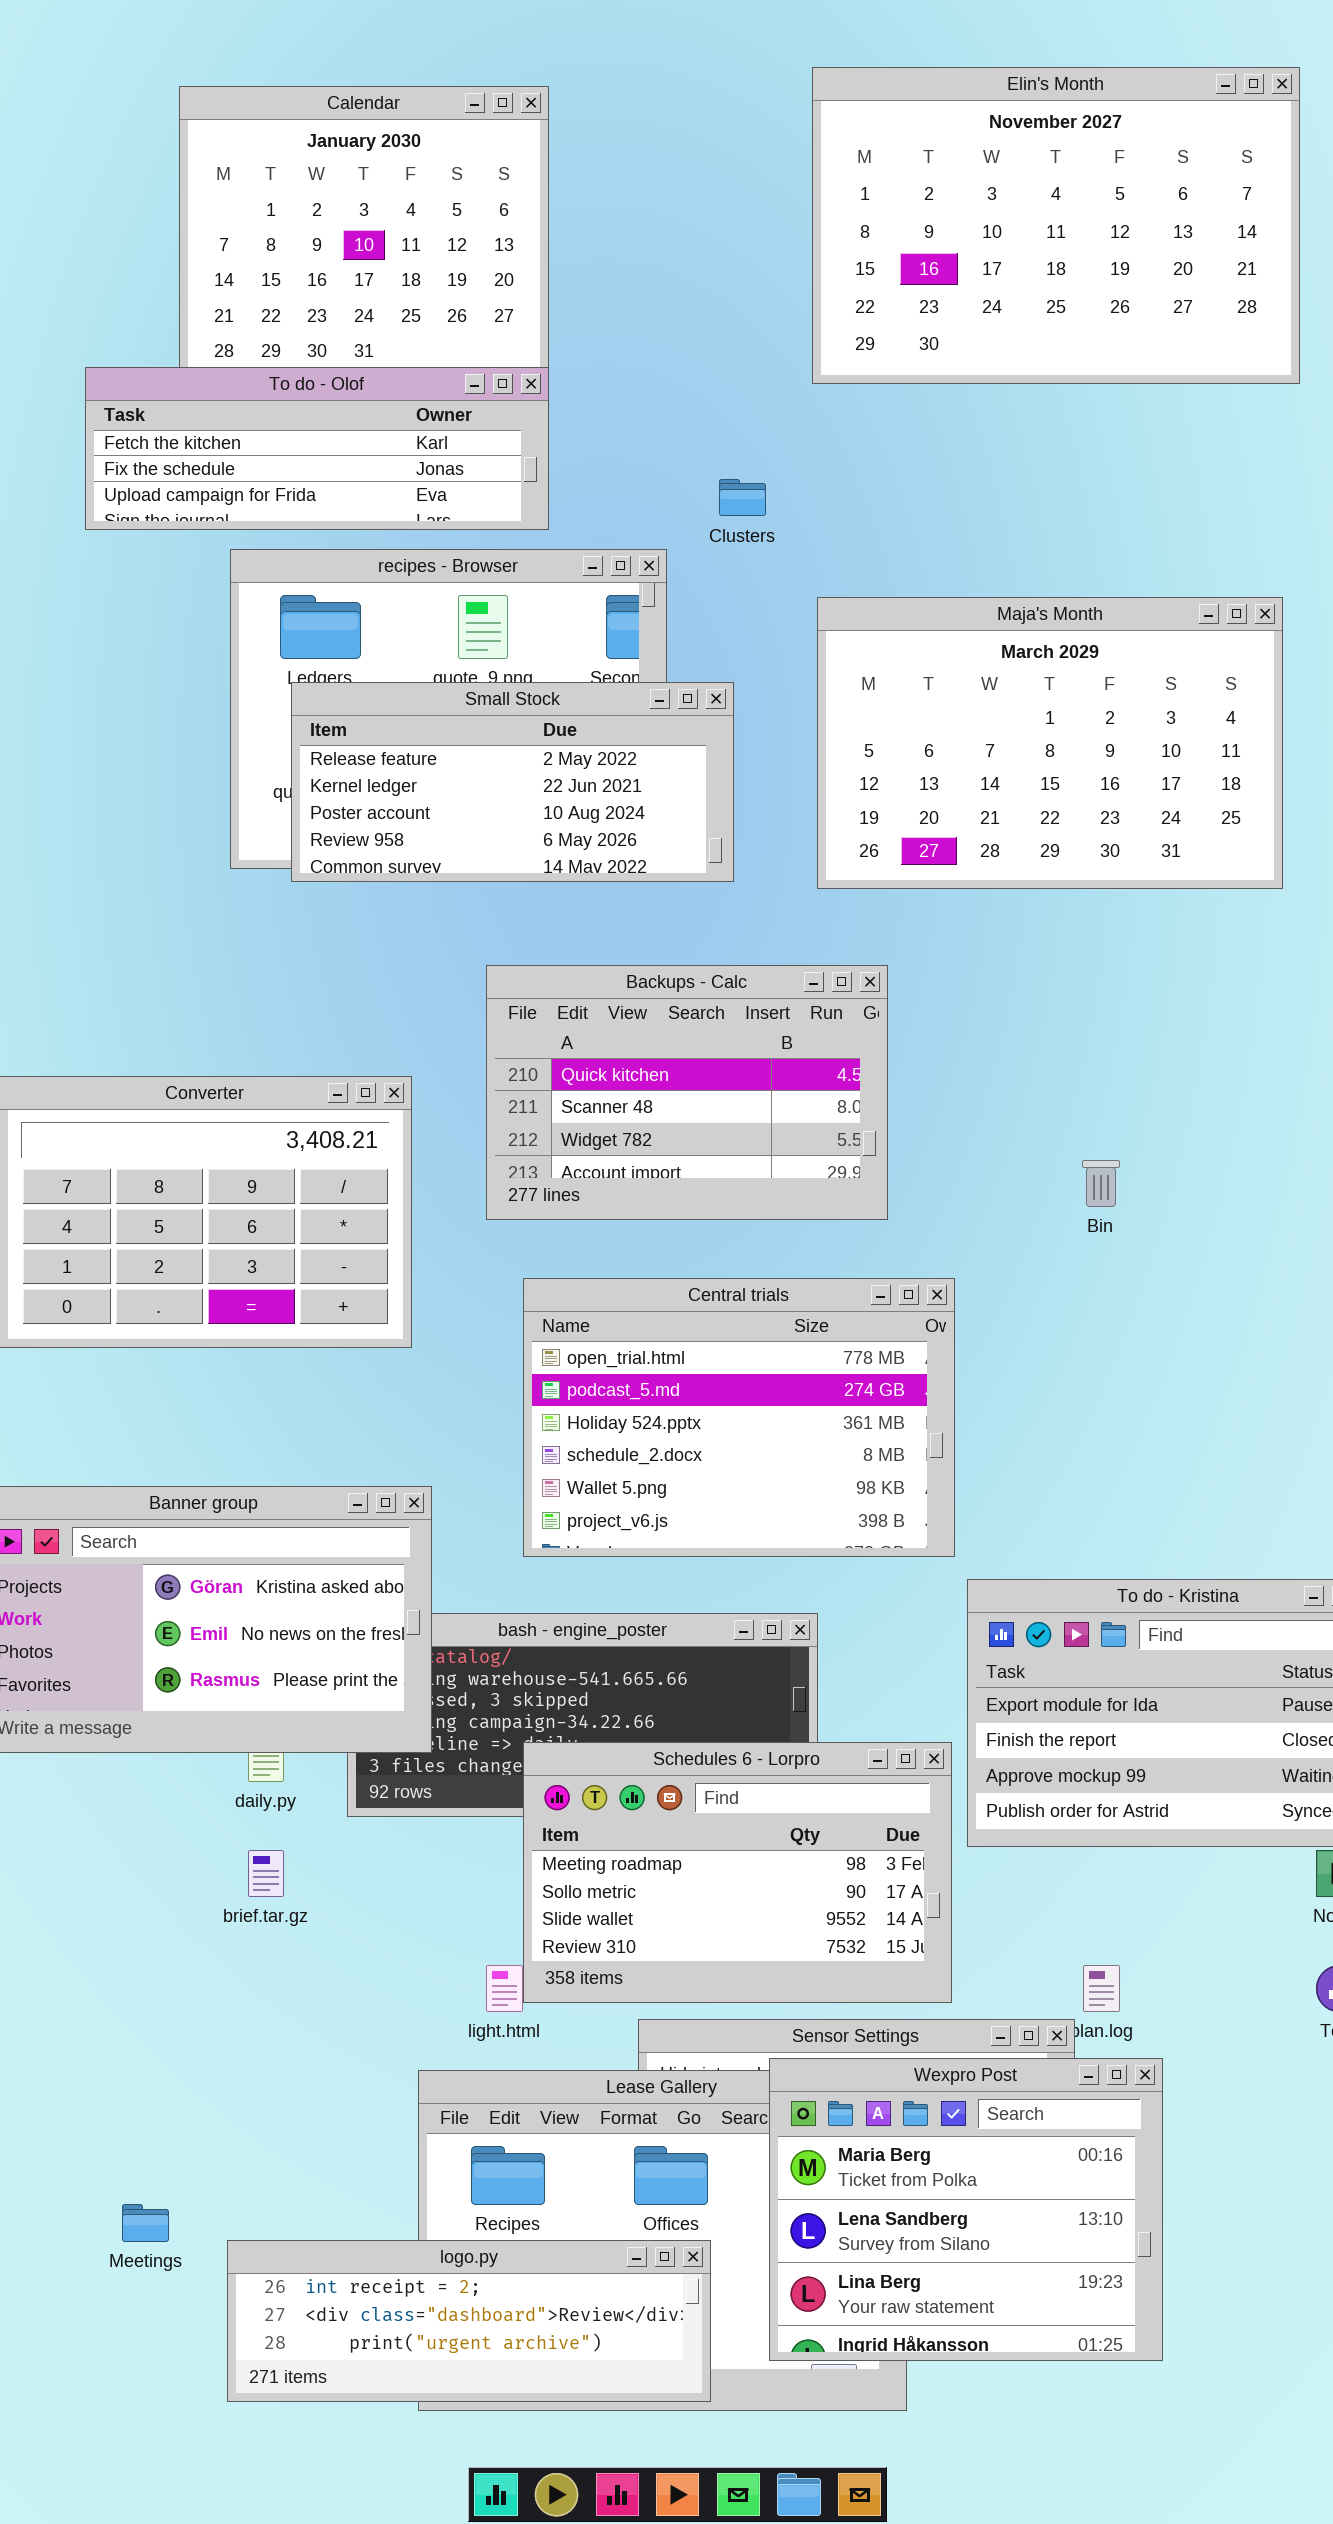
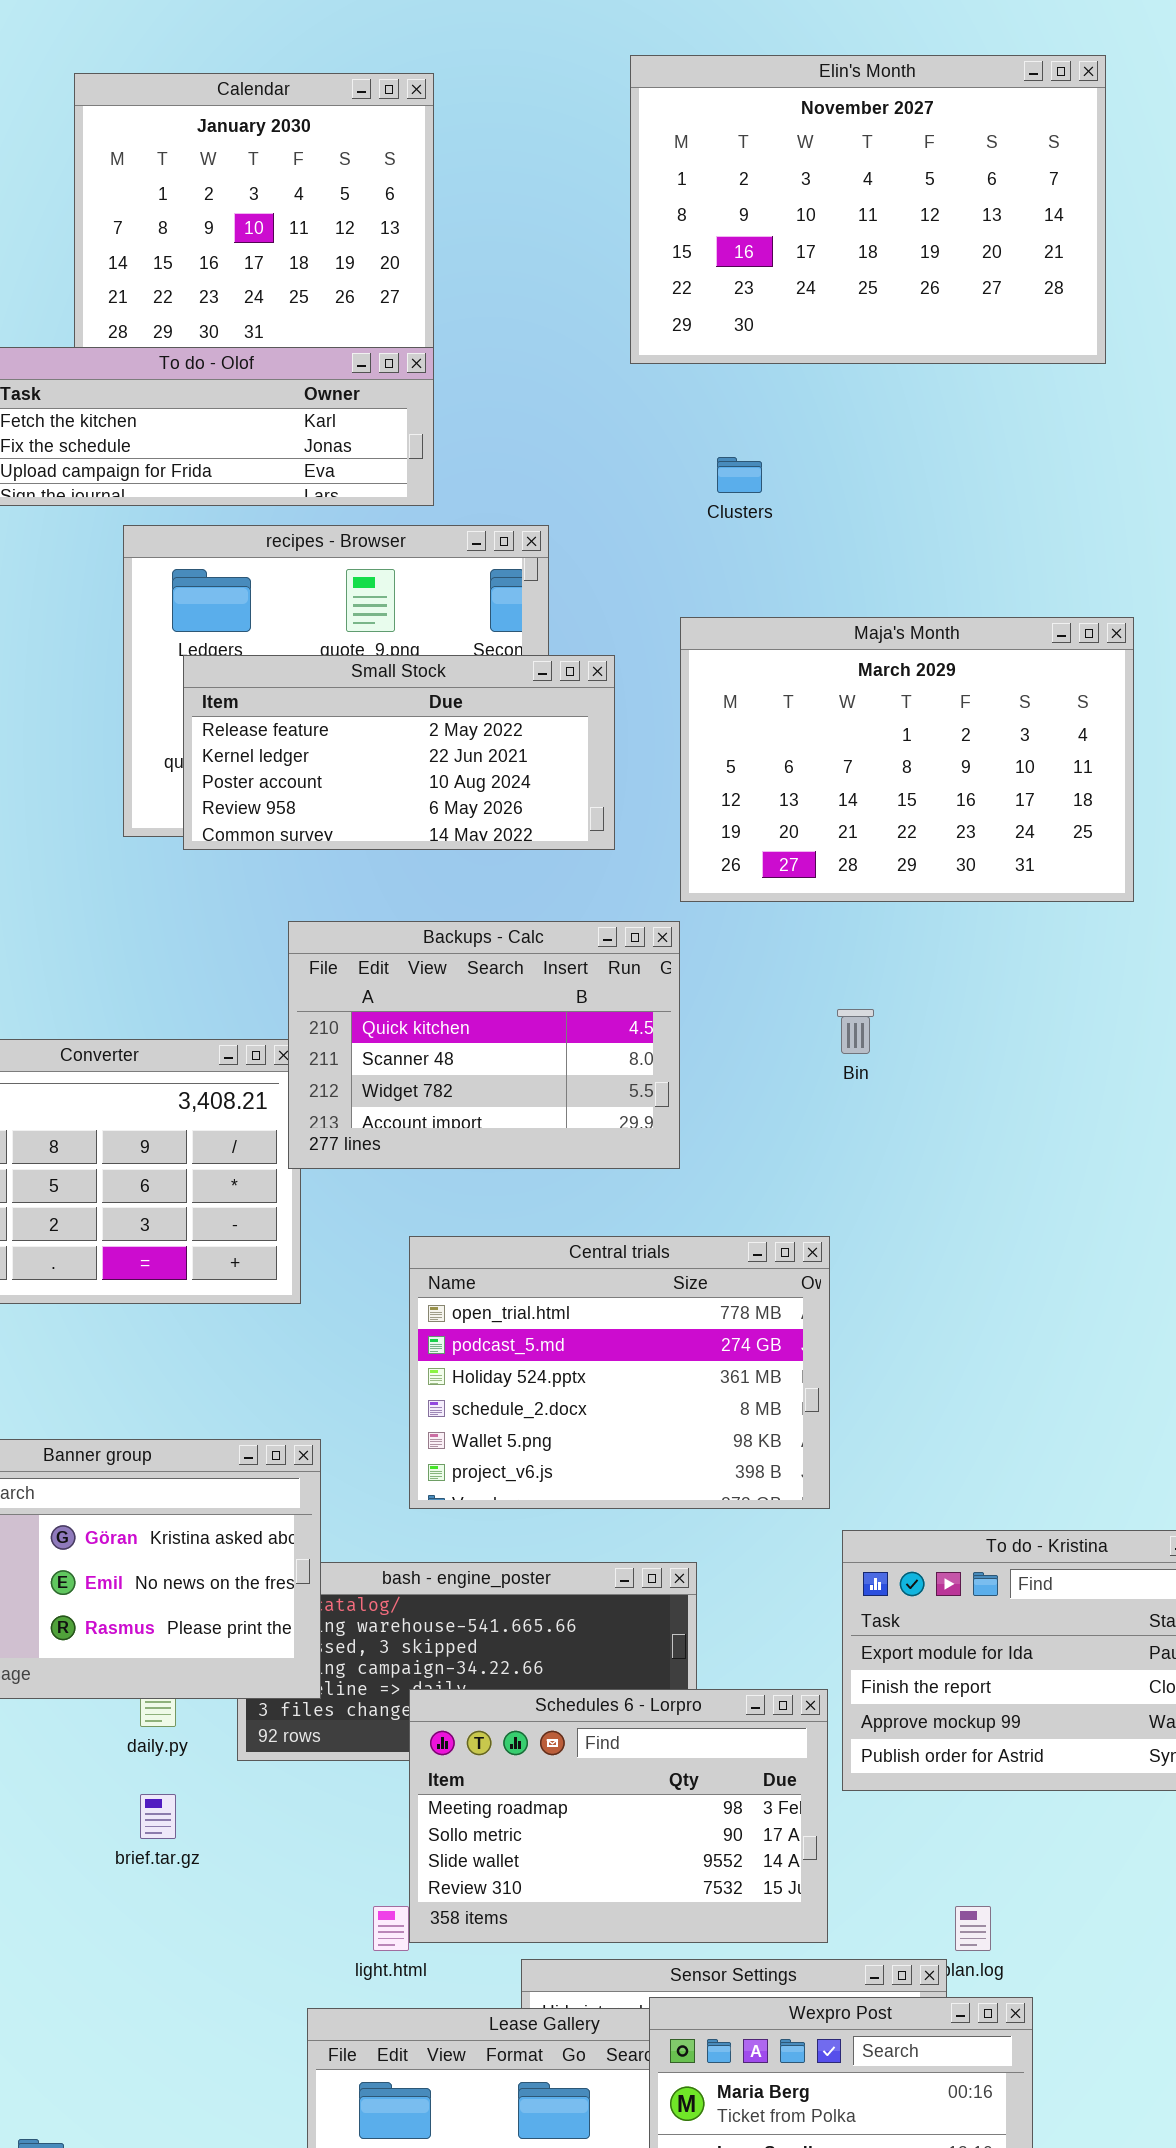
Elin's Month: [812,67,1300,384] -> [630,55,1106,364], moved
Clusters: [719,479,766,516] -> [717,457,762,493], moved
Maja's Month: [817,597,1283,889] -> [680,617,1134,902], moved
Backups - Calc: [486,965,888,1220] -> [288,921,680,1169], moved
Bin: [1082,1160,1120,1207] -> [837,1009,874,1054], moved

